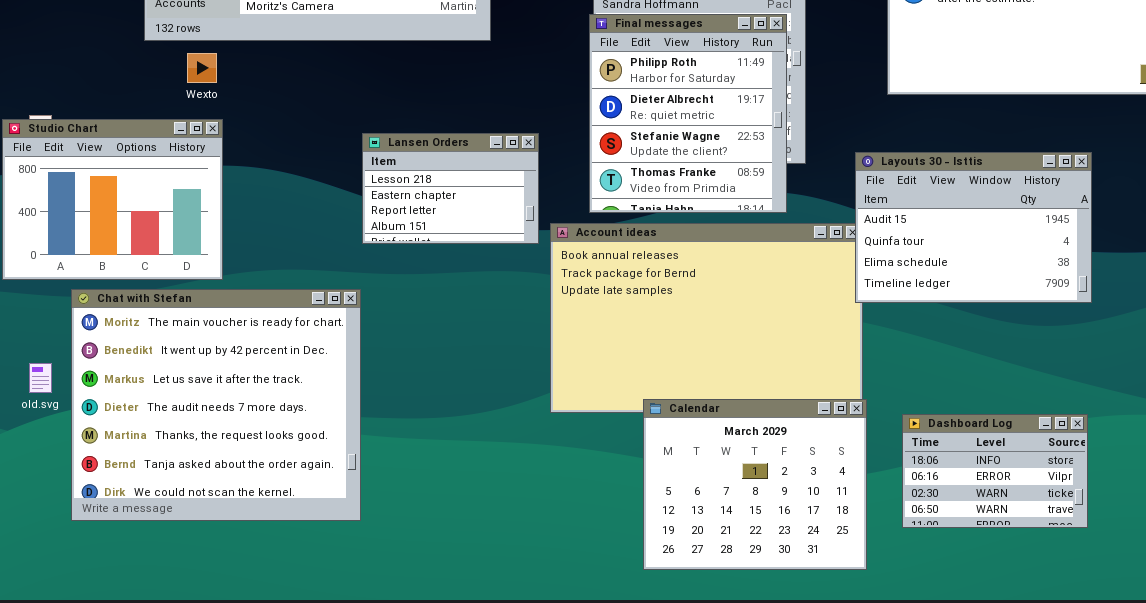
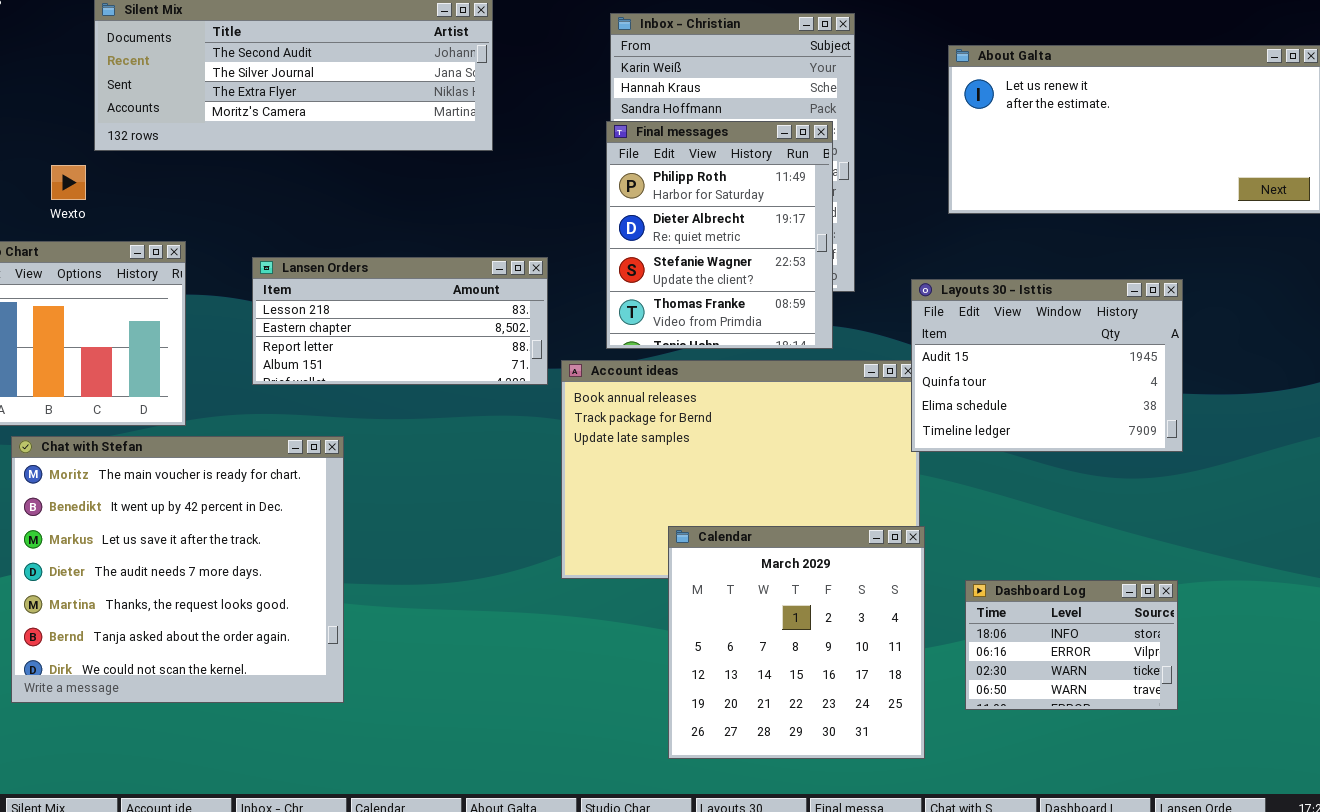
Wexto: [187,53,217,83] -> [51,165,86,200], moved
Lansen Orders: [362,133,539,244] -> [252,257,548,385], resized
Calendar: [643,399,867,570] -> [668,526,925,759], resized

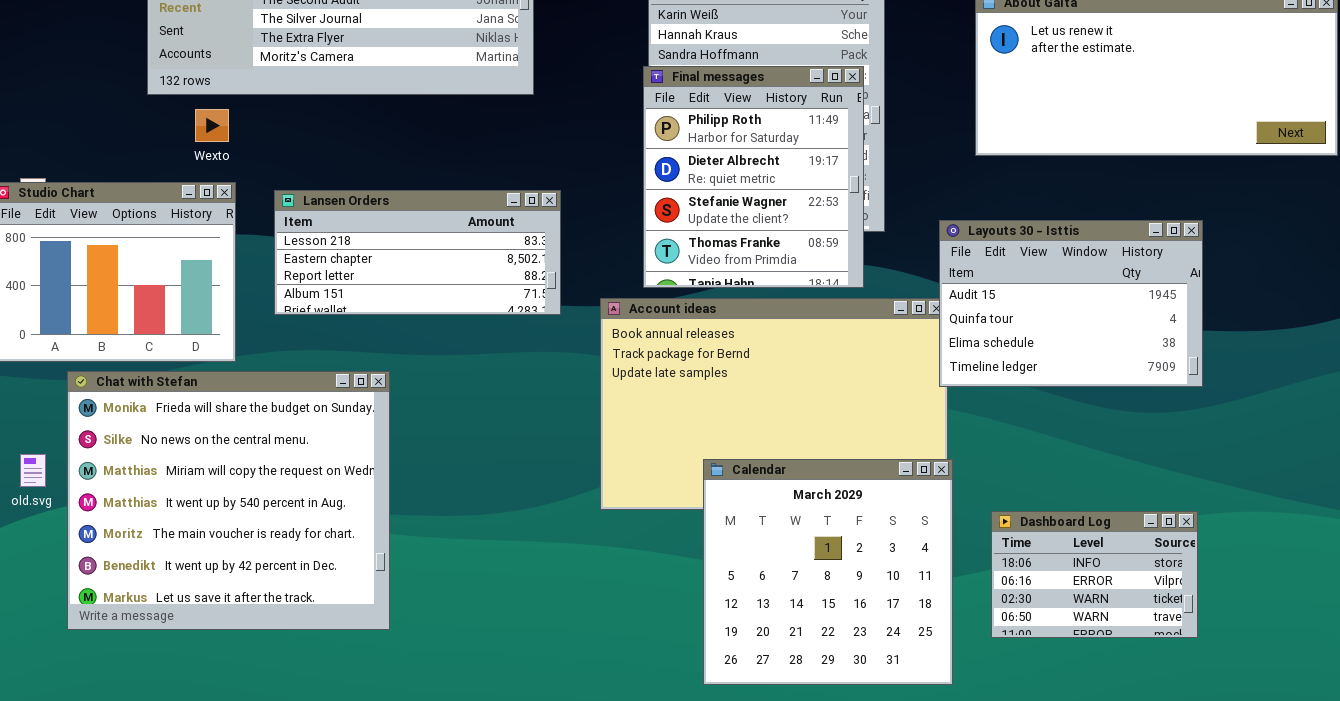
Wexto: [51,165,86,200] -> [195,109,229,142], moved
Lansen Orders: [252,257,548,385] -> [274,190,561,315], moved
Chat with Stefan: [11,436,344,703] -> [67,371,390,630], scrolled up 4 rows

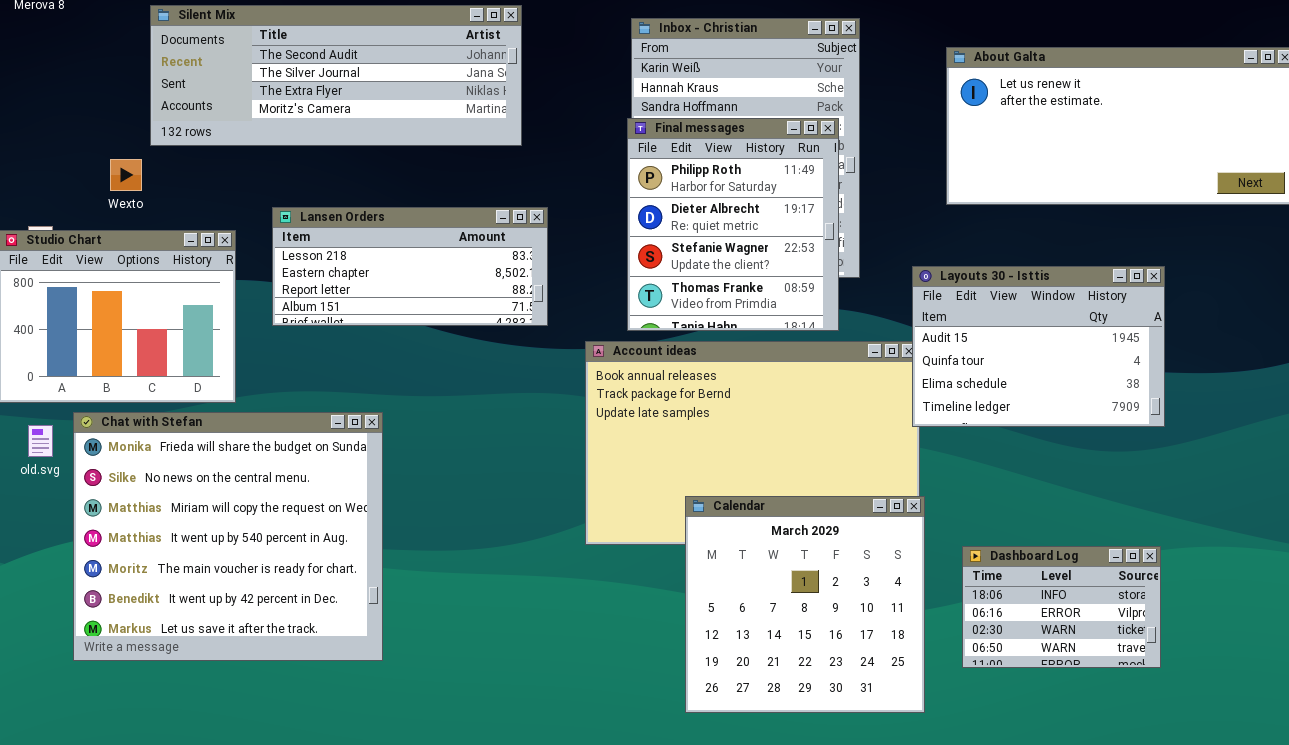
Wexto: [195,109,229,142] -> [110,159,142,191], moved
Lansen Orders: [274,190,561,315] -> [272,207,548,326], moved
old.svg: [20,454,46,487] -> [28,425,53,457], moved

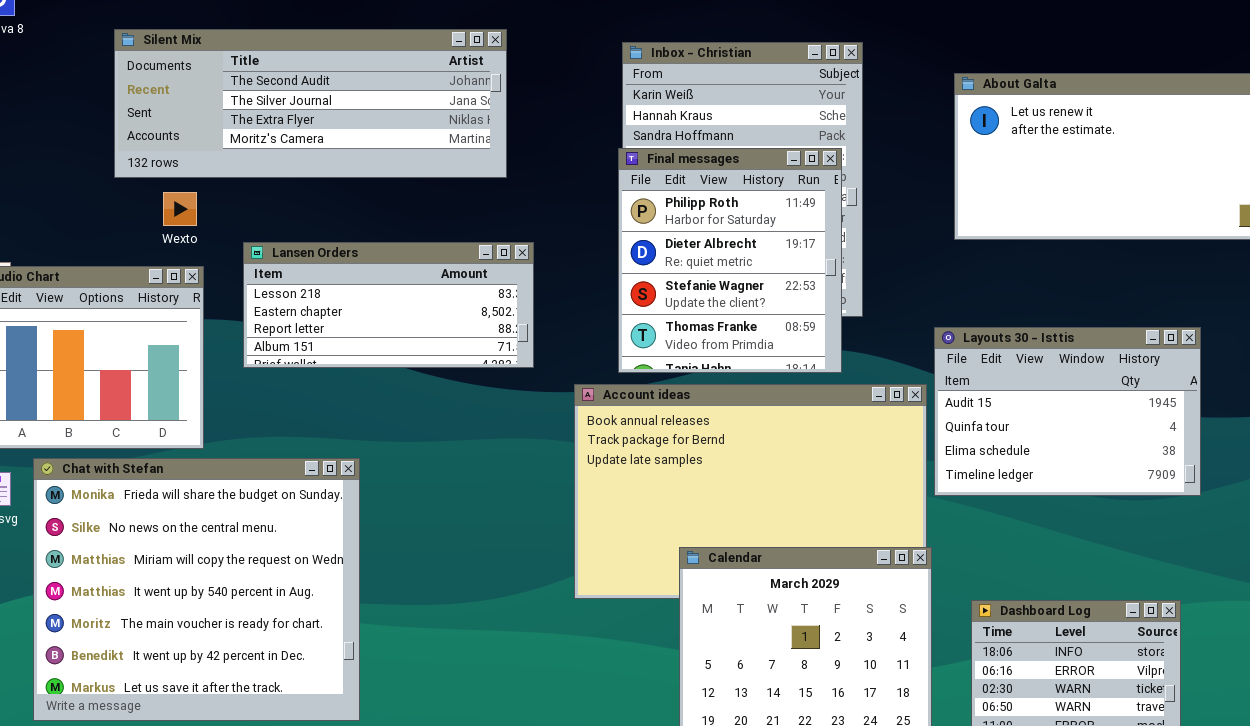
Wexto: [110,159,142,191] -> [163,192,197,226], moved
Layouts 30 - Isttis: [912,266,1165,427] -> [934,327,1201,496], moved

